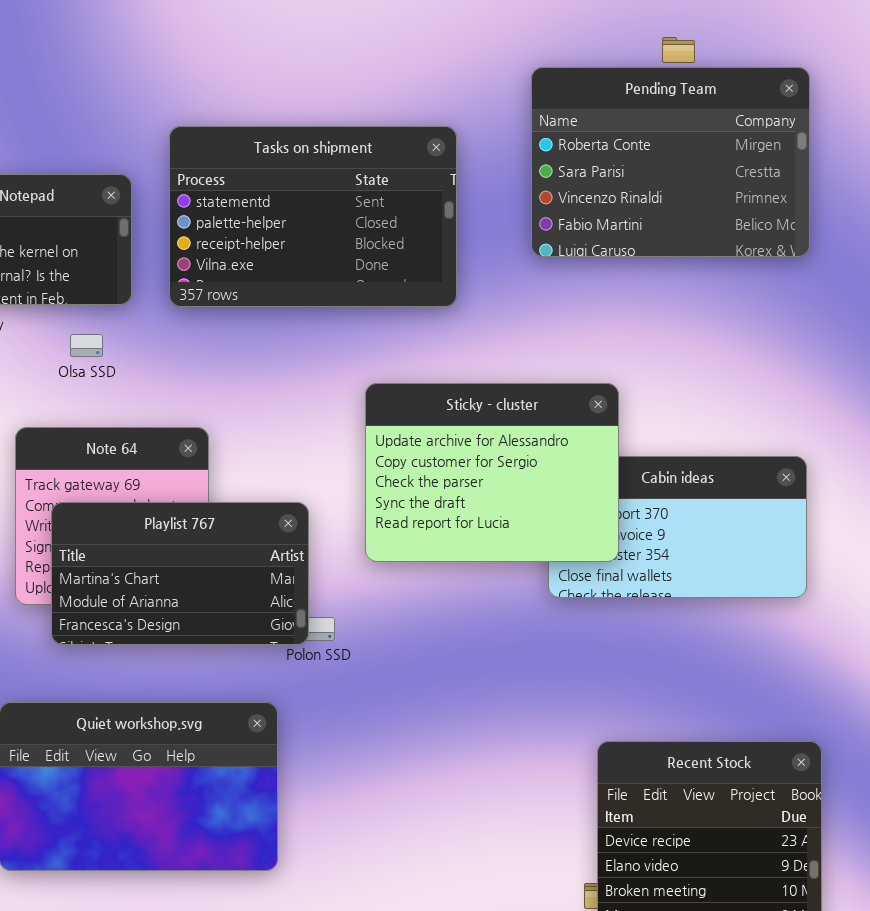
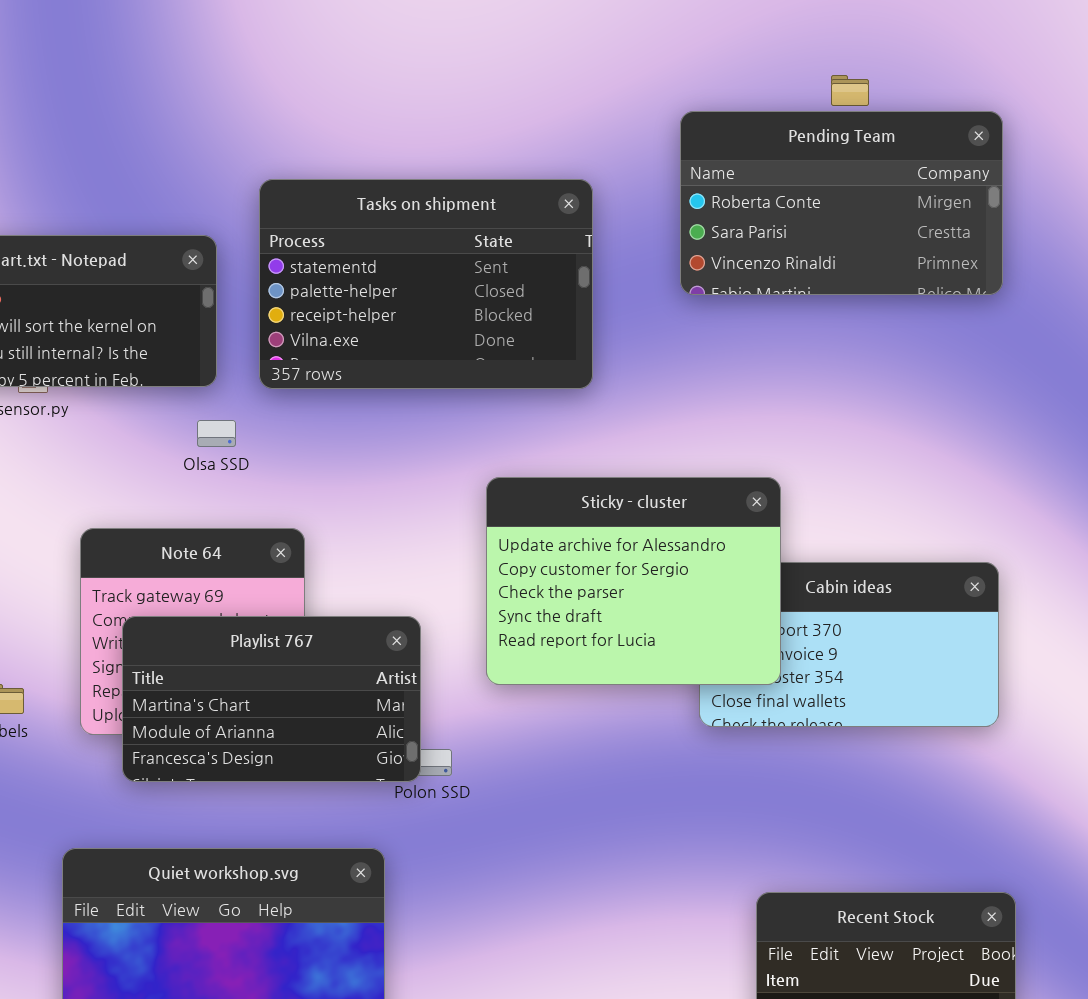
Pending Team: [531,67,810,257] -> [680,111,1003,295], resized
Olsa SSD: [70,334,103,357] -> [197,420,236,447], moved

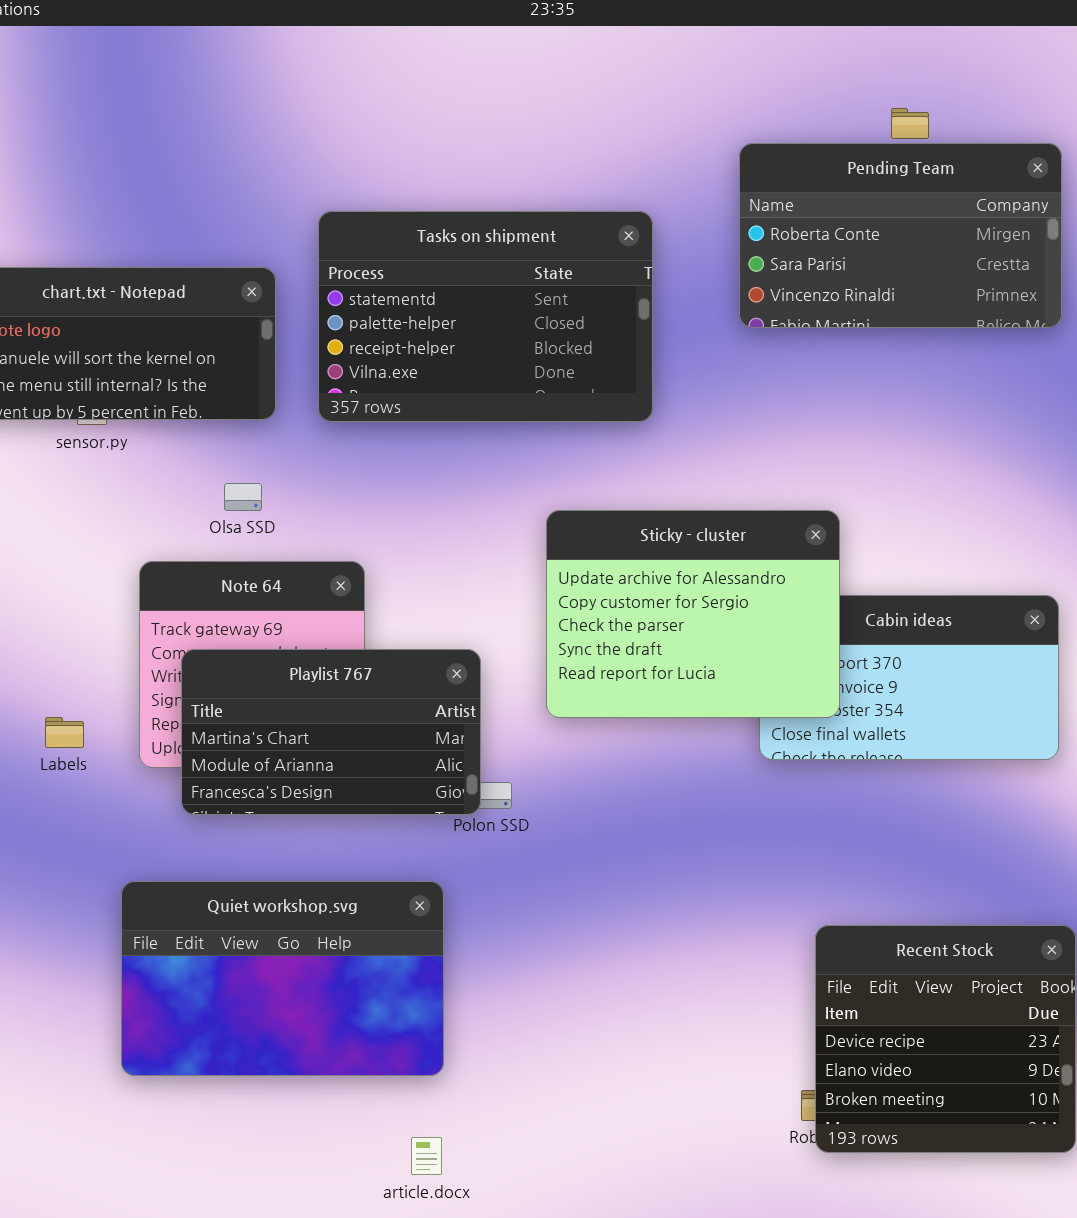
Olsa SSD: [197,420,236,447] -> [224,483,262,511], moved

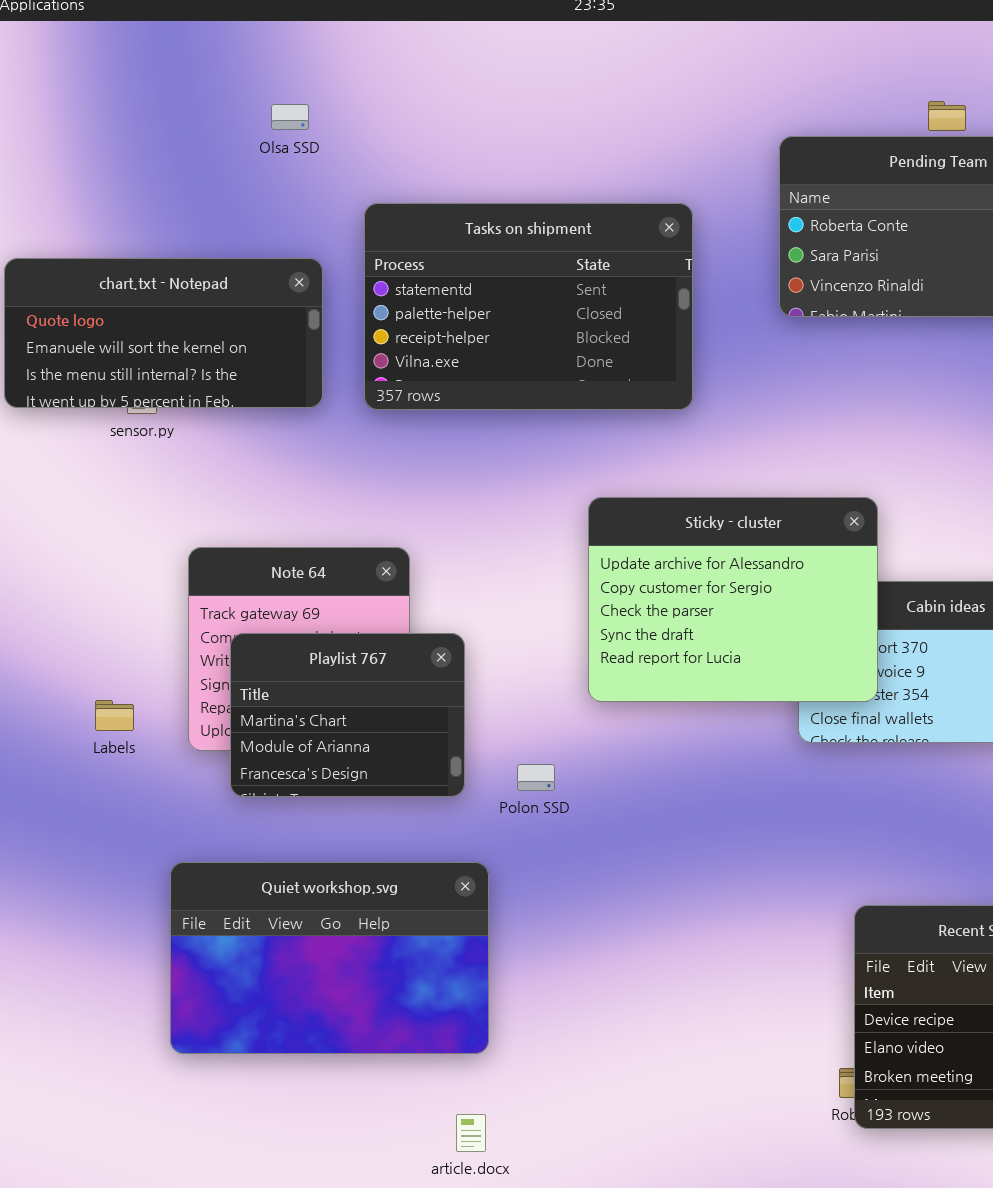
Olsa SSD: [224,483,262,511] -> [271,104,309,130], moved
Playlist 767: [181,649,481,815] -> [230,633,465,797], resized

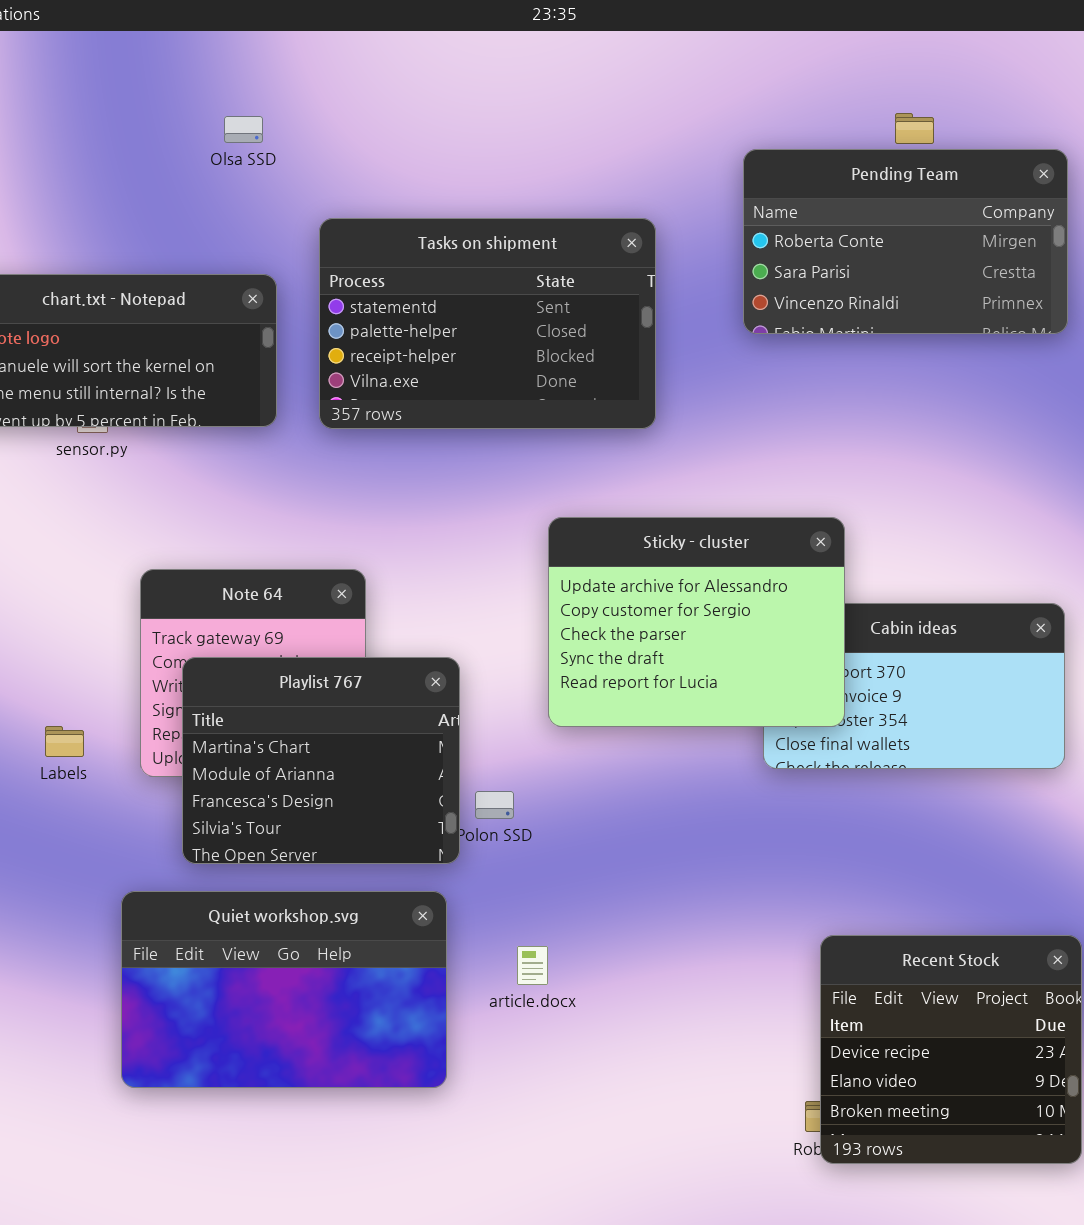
Playlist 767: [230,633,465,797] -> [182,657,460,864], resized
article.docx: [456,1114,486,1152] -> [517,946,548,985], moved

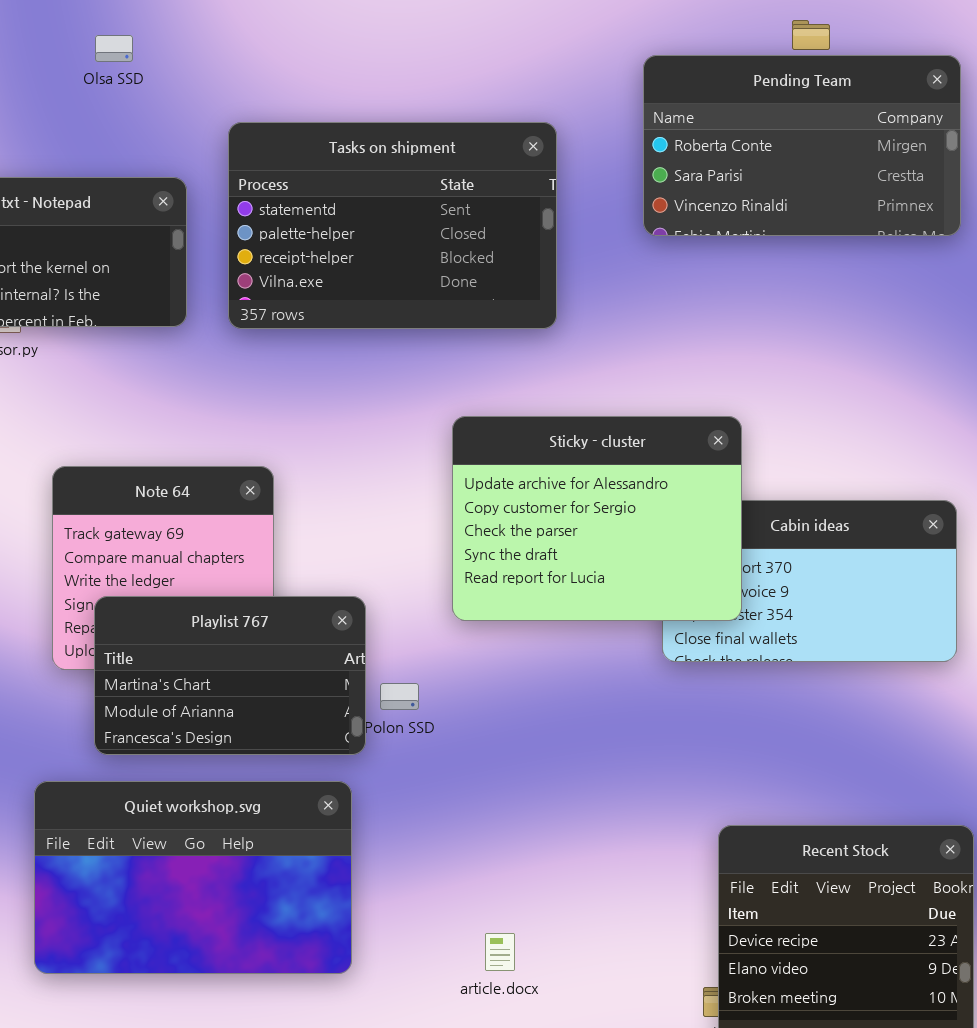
Olsa SSD: [224,116,263,143] -> [95,35,133,62], moved
Playlist 767: [182,657,460,864] -> [94,596,366,755], resized
article.docx: [517,946,548,985] -> [485,933,515,971], moved

